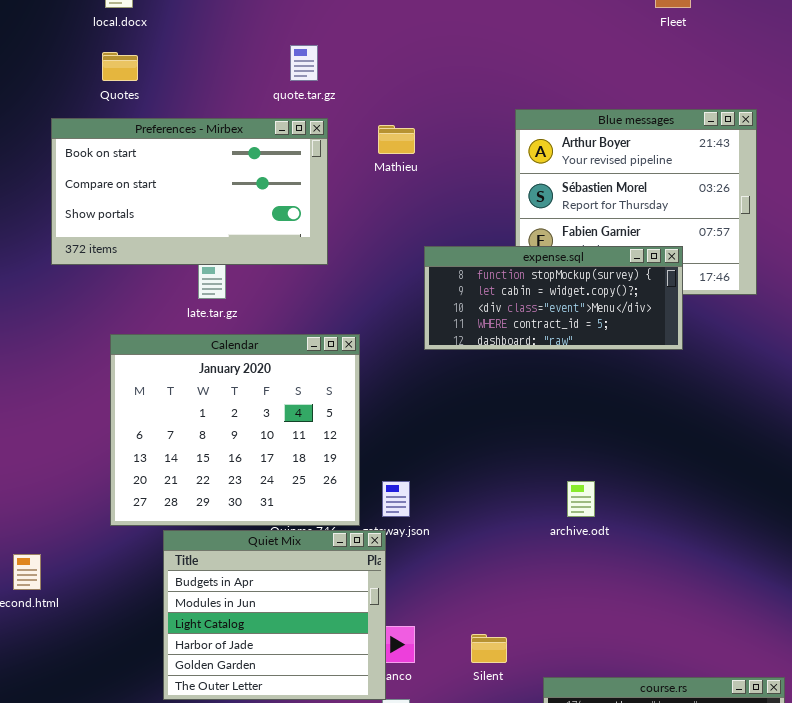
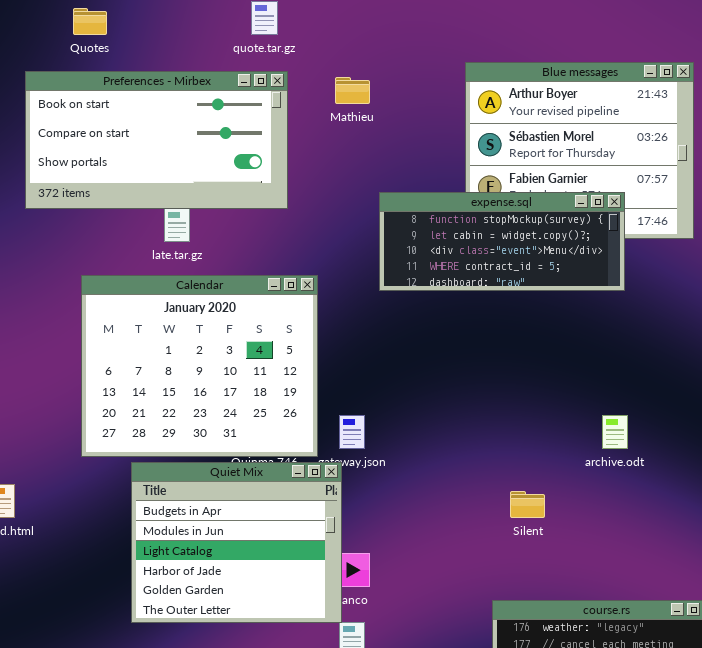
archive.odt: [567,481,595,517] -> [602,415,628,449], moved
Silent: [471,634,507,663] -> [510,491,545,518], moved

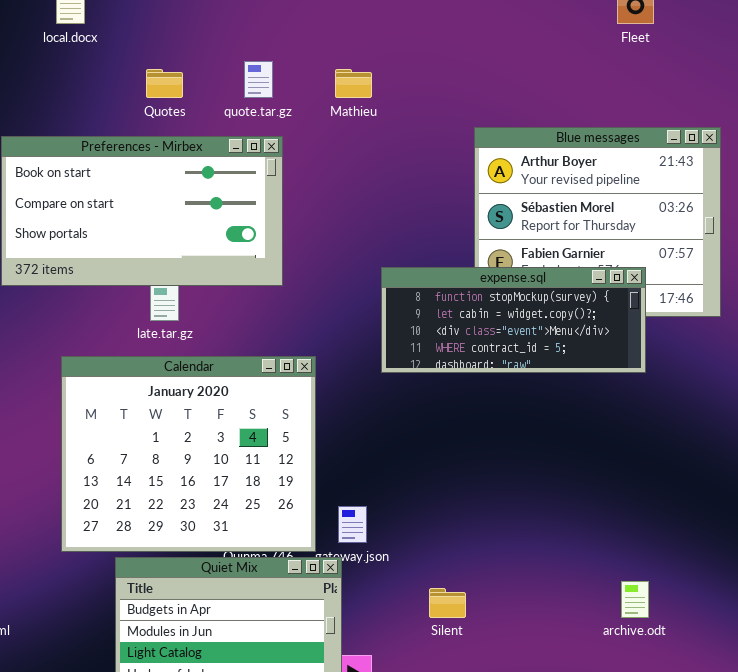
Quotes: [73,8,107,35] -> [146,69,183,98], moved
Mathieu: [335,77,370,104] -> [335,69,372,98], moved
archive.odt: [602,415,628,449] -> [621,581,649,618], moved
Silent: [510,491,545,518] -> [429,588,466,618], moved

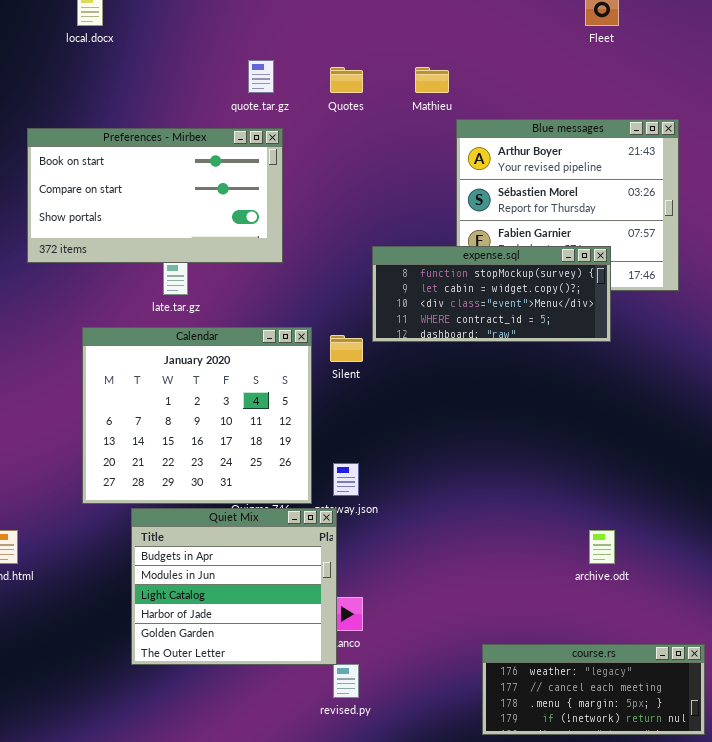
Quotes: [146,69,183,98] -> [330,67,363,93], moved
Mathieu: [335,69,372,98] -> [415,67,449,93], moved
Silent: [429,588,466,618] -> [330,335,363,362], moved

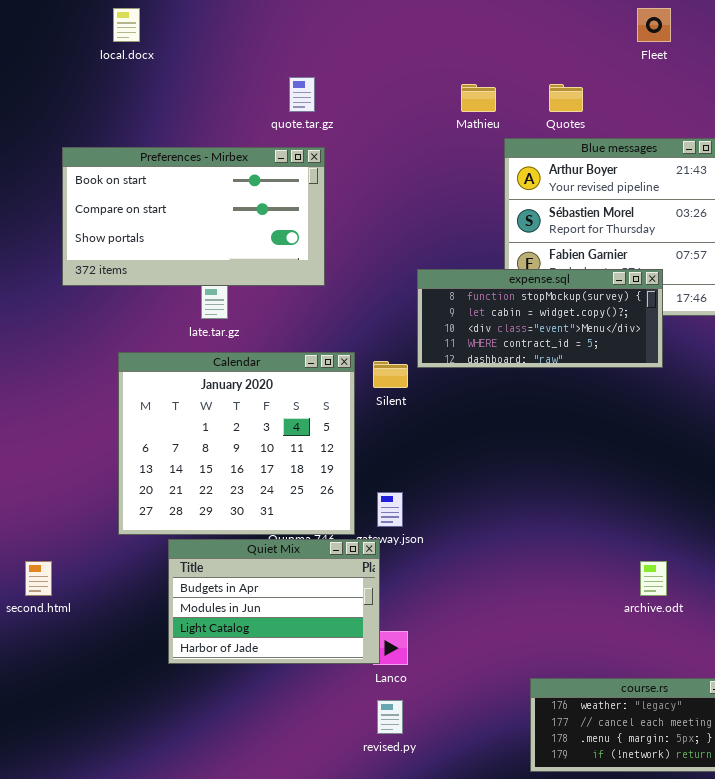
Quotes: [330,67,363,93] -> [549,84,583,112], moved
Quiet Mix: [131,508,337,665] -> [168,539,380,664], resized

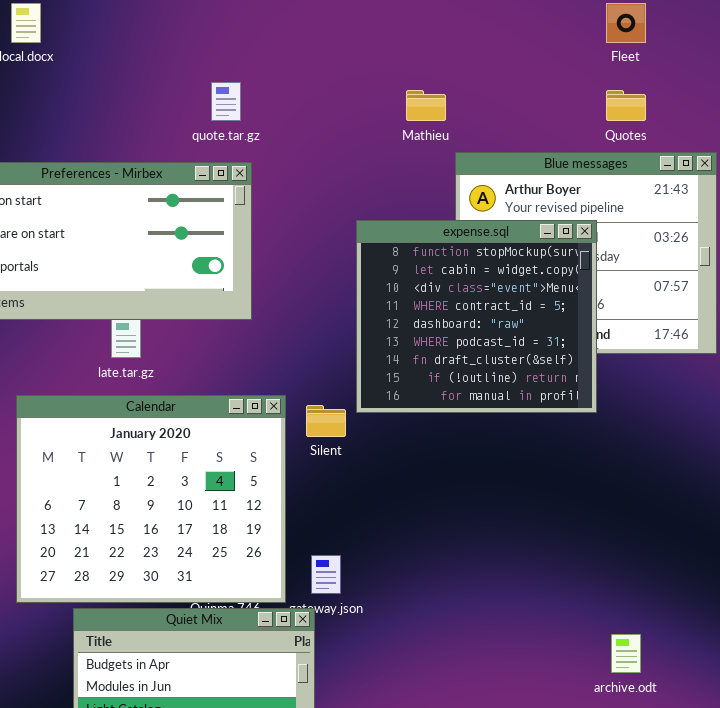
Quotes: [549,84,583,112] -> [606,90,646,121], moved
expense.sql: [417,269,663,368] -> [356,220,597,413], resized

